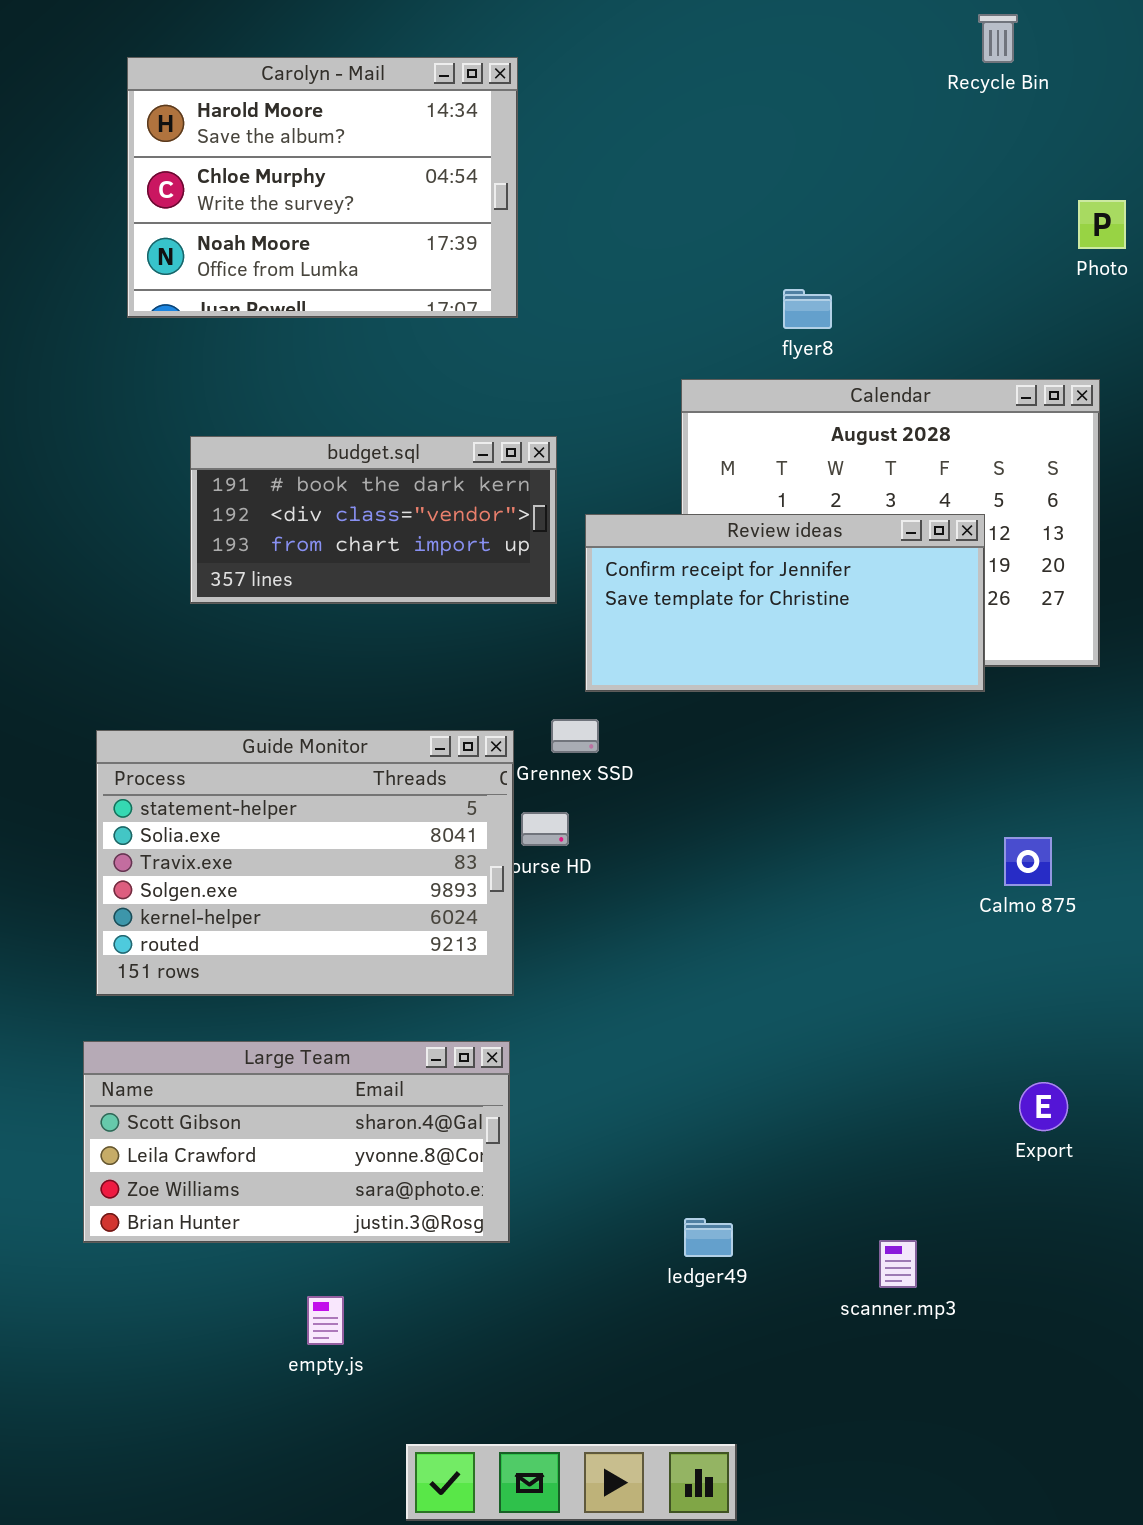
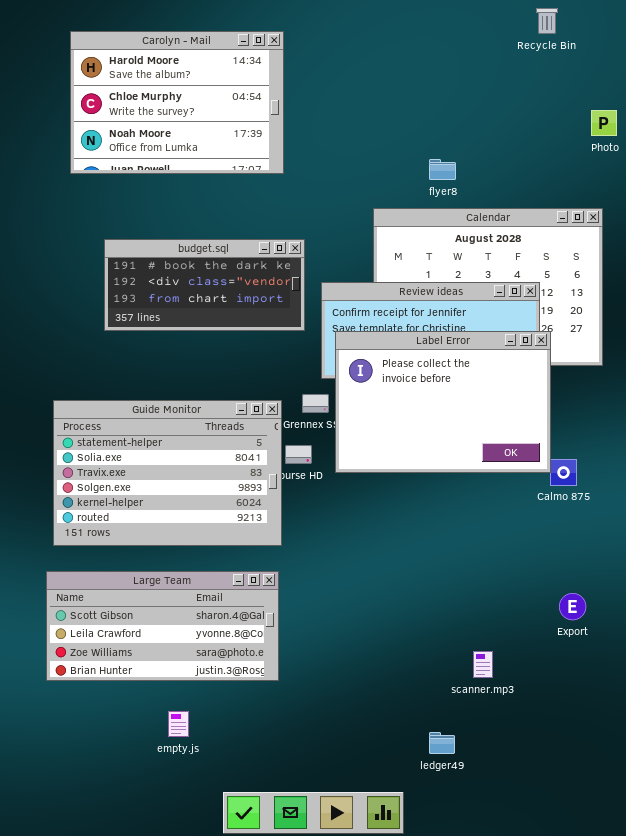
Label Error: none -> [335,331,551,473], opened
ledger49: [684,1218,733,1257] -> [429,732,455,754], moved
scanner.mp3: [879,1240,917,1288] -> [473,651,493,678], moved

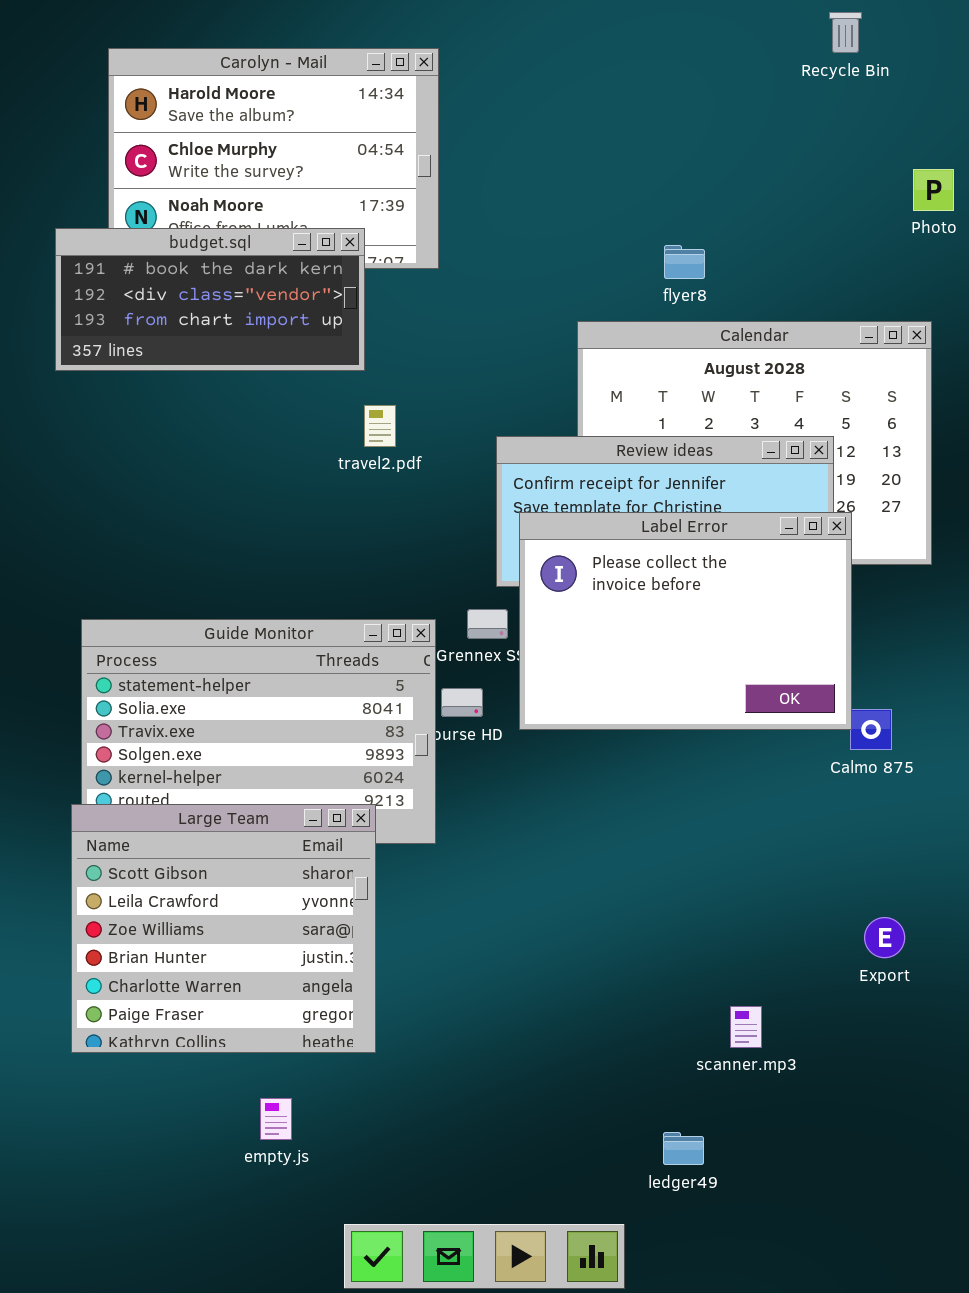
budget.sql: [104,239,305,331] -> [55,228,365,371], moved
Large Team: [46,571,279,681] -> [71,804,376,1053], resized

